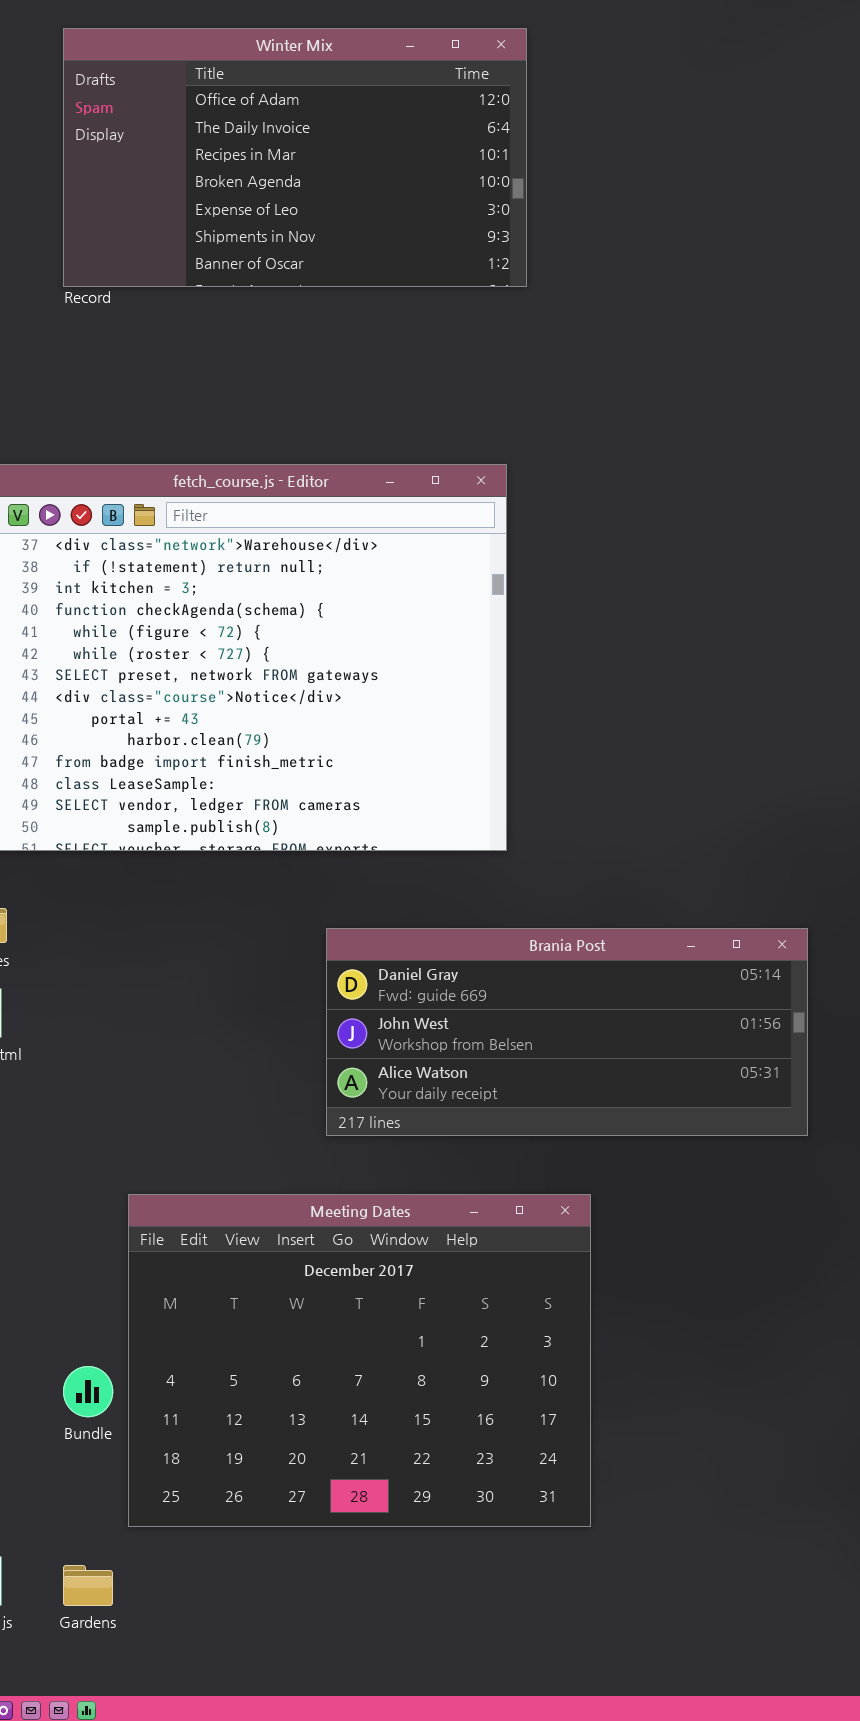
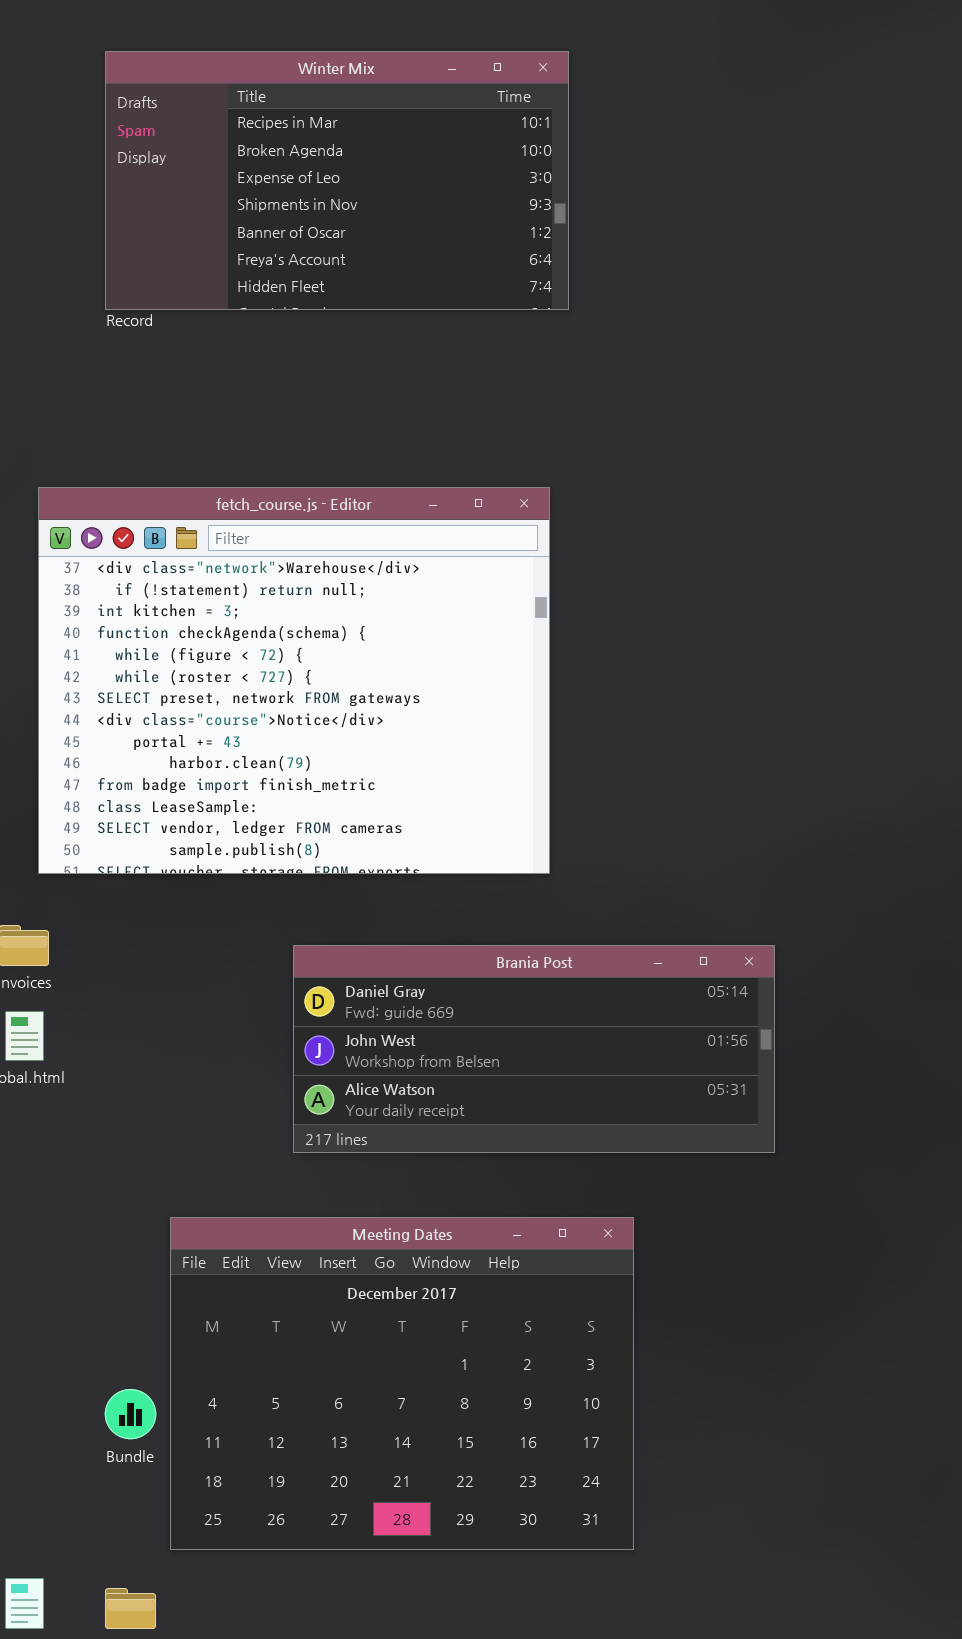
Winter Mix: [63,28,527,287] -> [105,51,569,310], scrolled down 2 rows
Brania Post: [326,928,808,1136] -> [293,945,775,1153], moved

